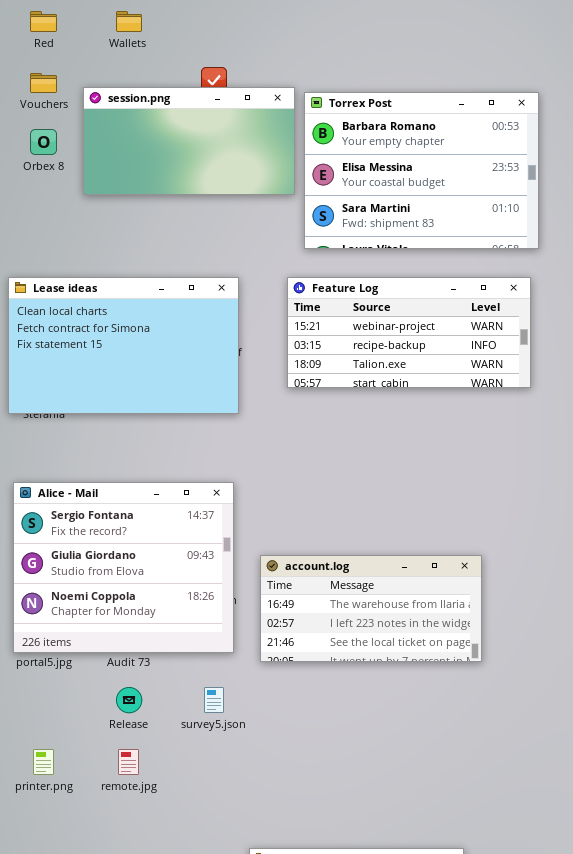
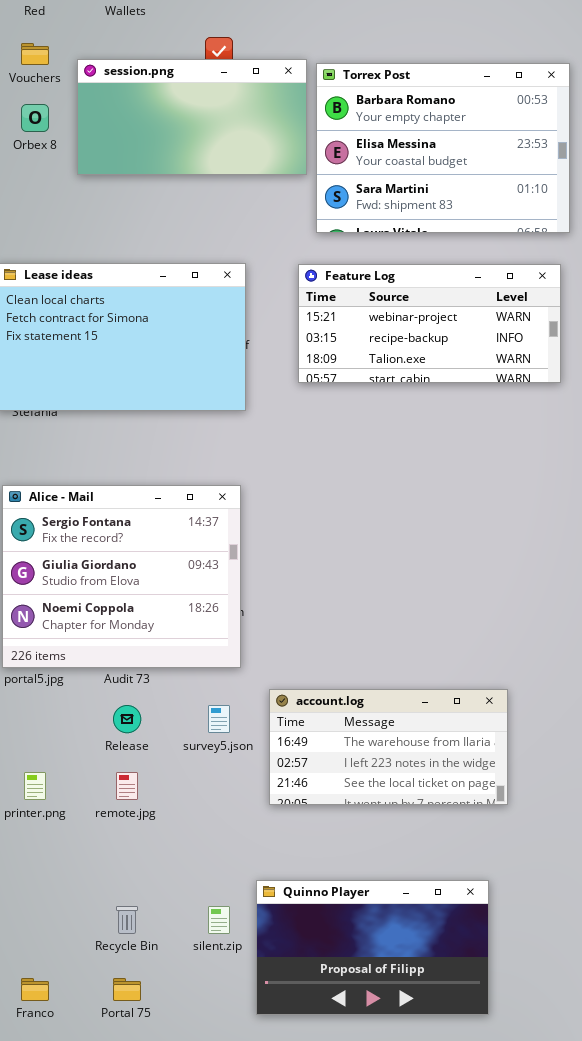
account.log: [260,555,482,662] -> [269,689,508,805], moved

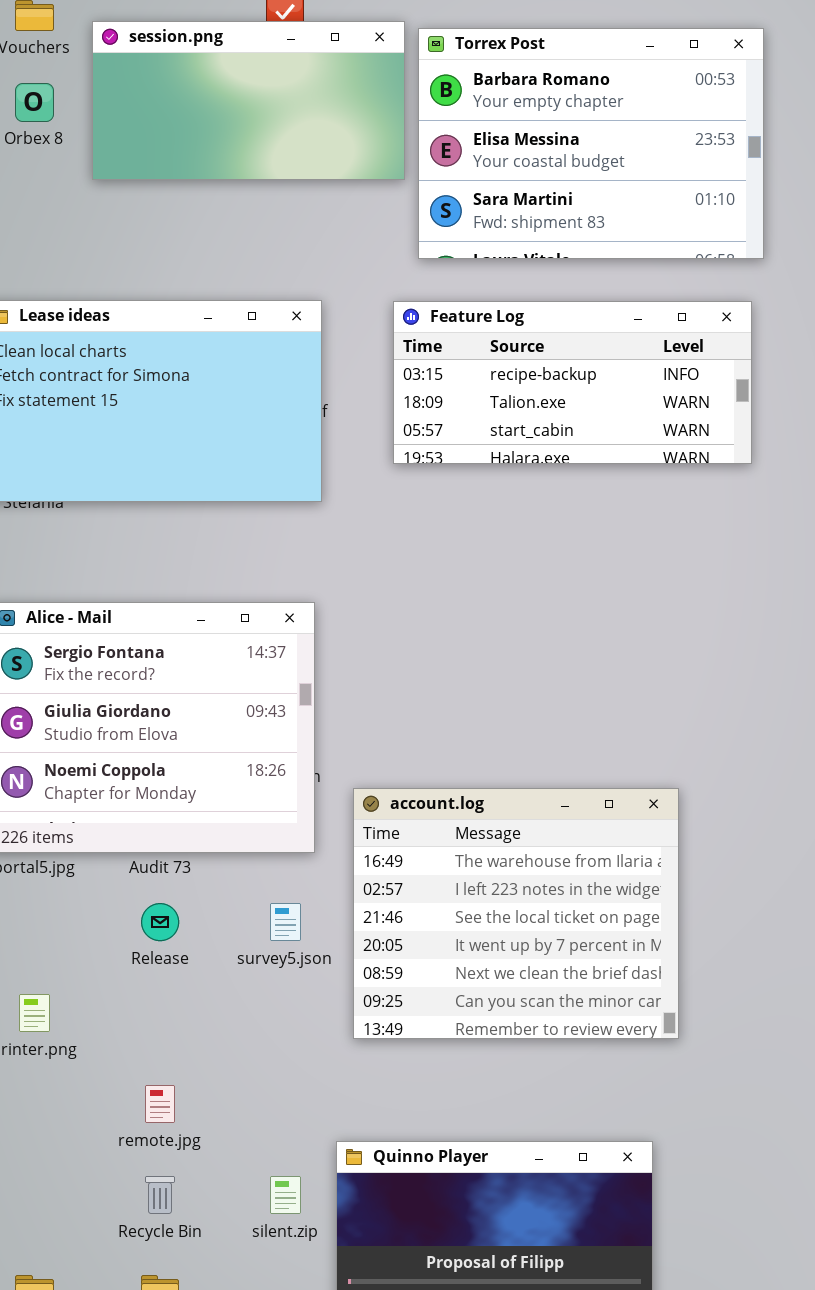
Feature Log: [298,264,561,383] -> [393,301,752,464], scrolled down 1 row
account.log: [269,689,508,805] -> [353,788,679,1039], resized
remote.jpg: [116,772,138,800] -> [145,1085,175,1123], moved

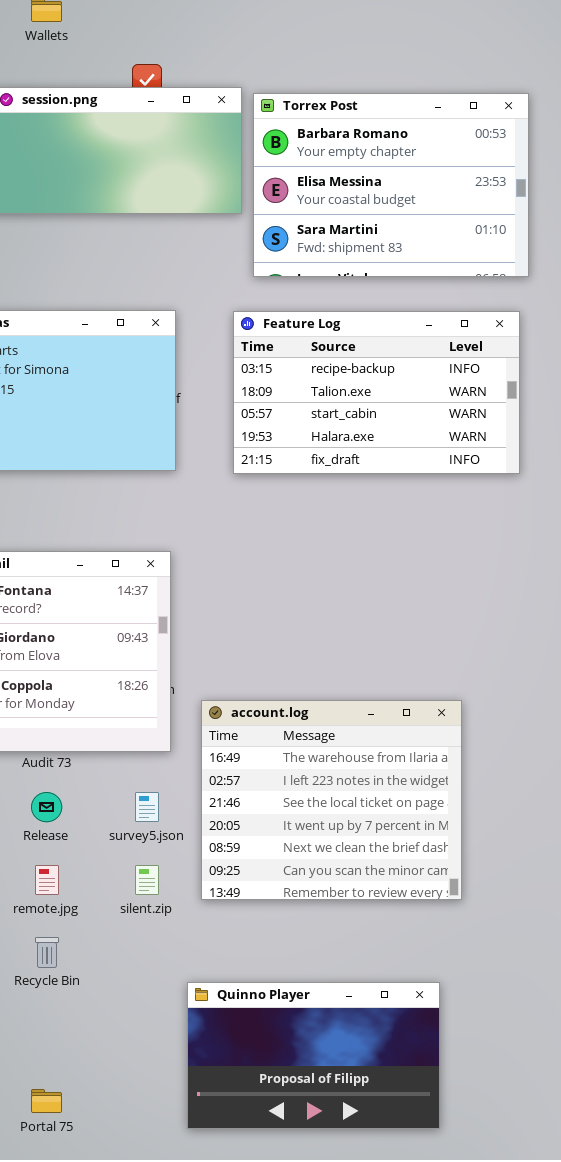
Feature Log: [393,301,752,464] -> [233,311,520,474], resized
remote.jpg: [145,1085,175,1123] -> [35,865,59,895], moved
Recycle Bin: [145,1176,175,1214] -> [35,937,59,968], moved
silent.zip: [270,1176,301,1214] -> [135,865,159,895], moved

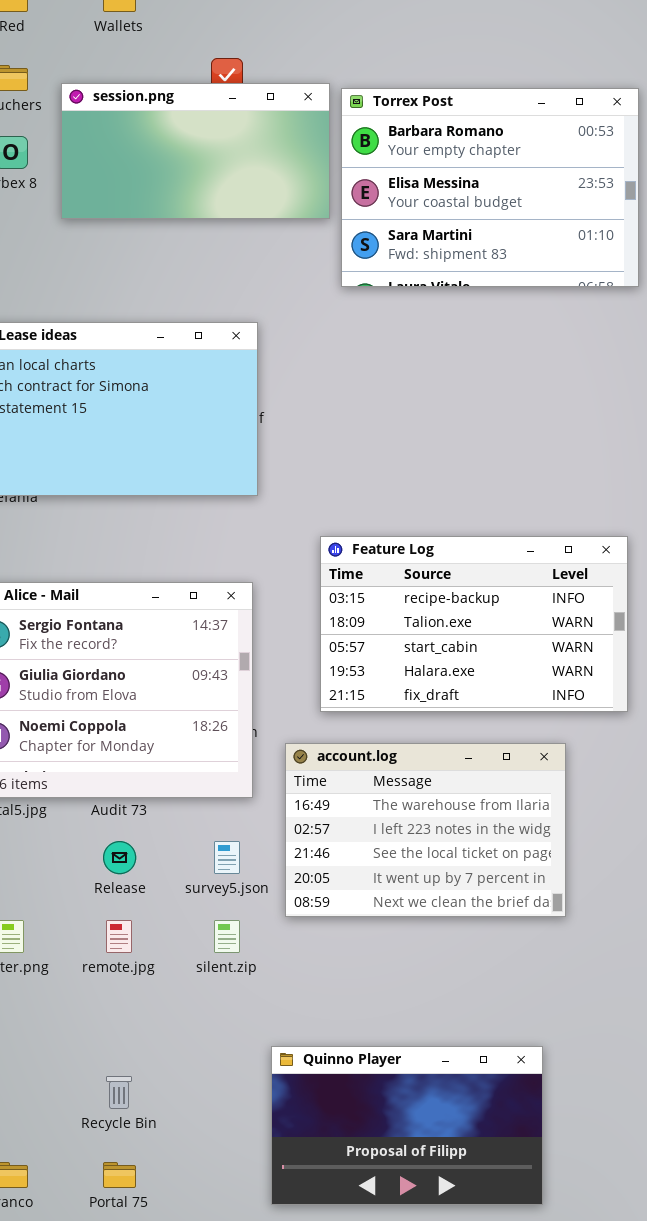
Feature Log: [233,311,520,474] -> [320,536,628,712], moved
account.log: [201,700,462,900] -> [285,743,566,917], resized
Recycle Bin: [35,937,59,968] -> [106,1076,132,1109], moved

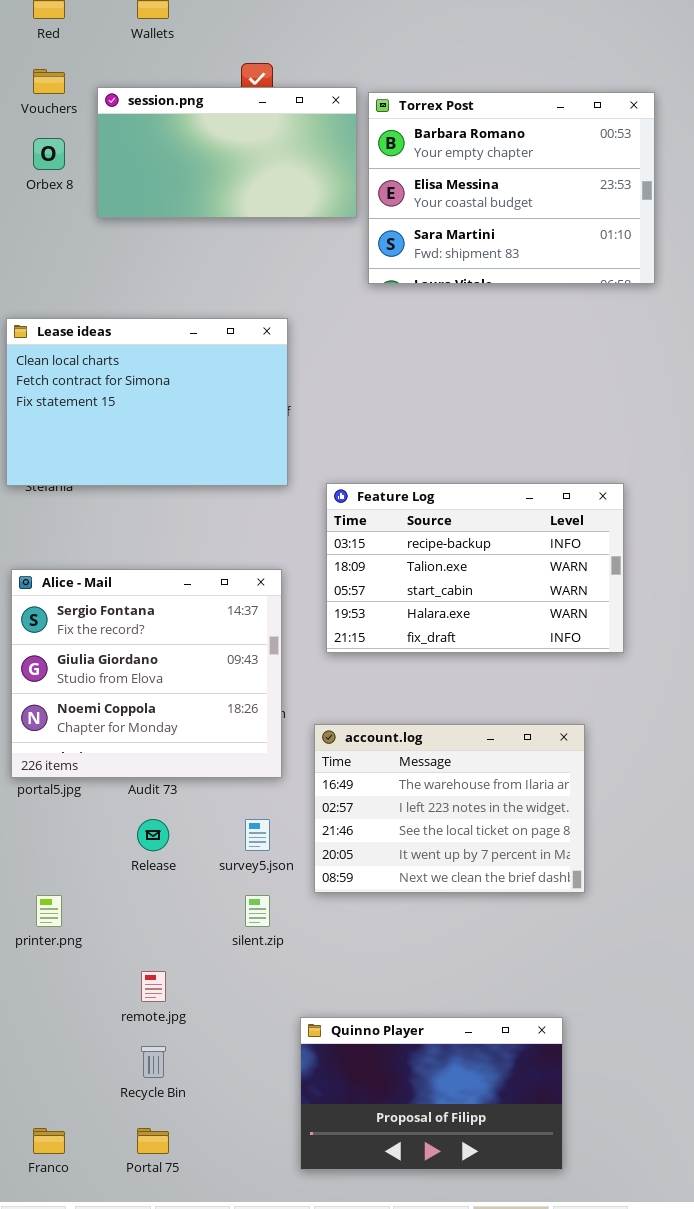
Feature Log: [320,536,628,712] -> [326,483,624,653], moved
remote.jpg: [106,920,132,953] -> [141,971,166,1002], moved

